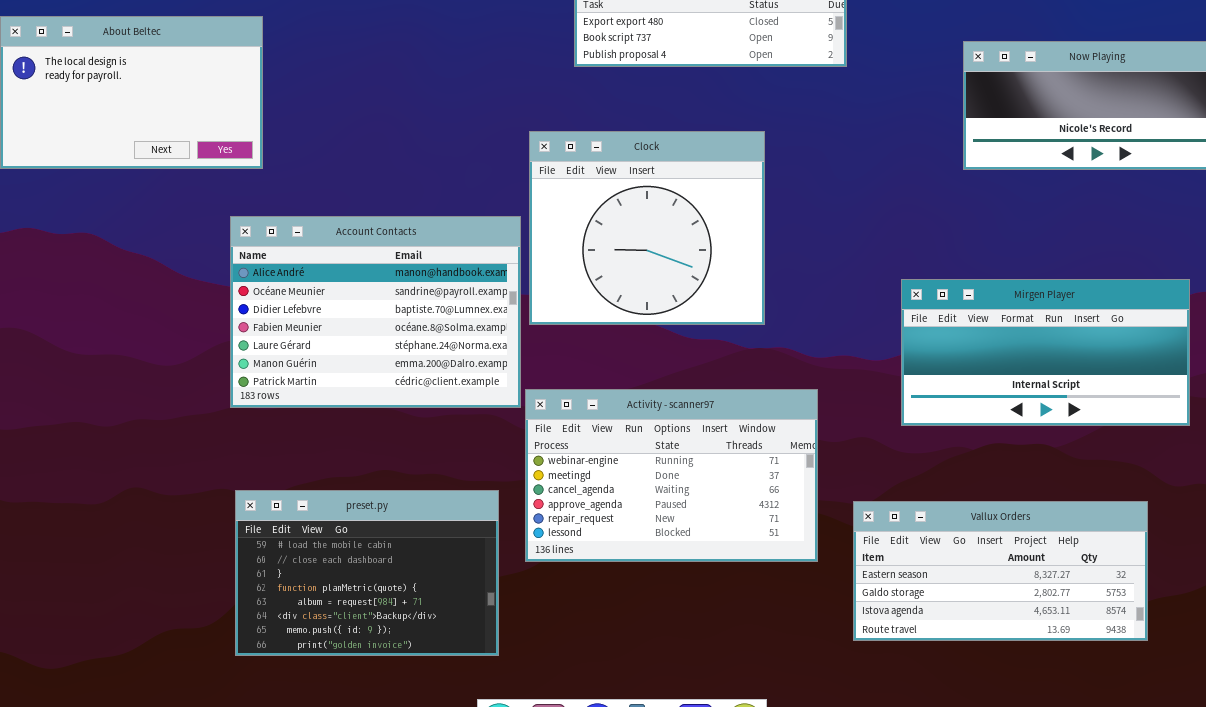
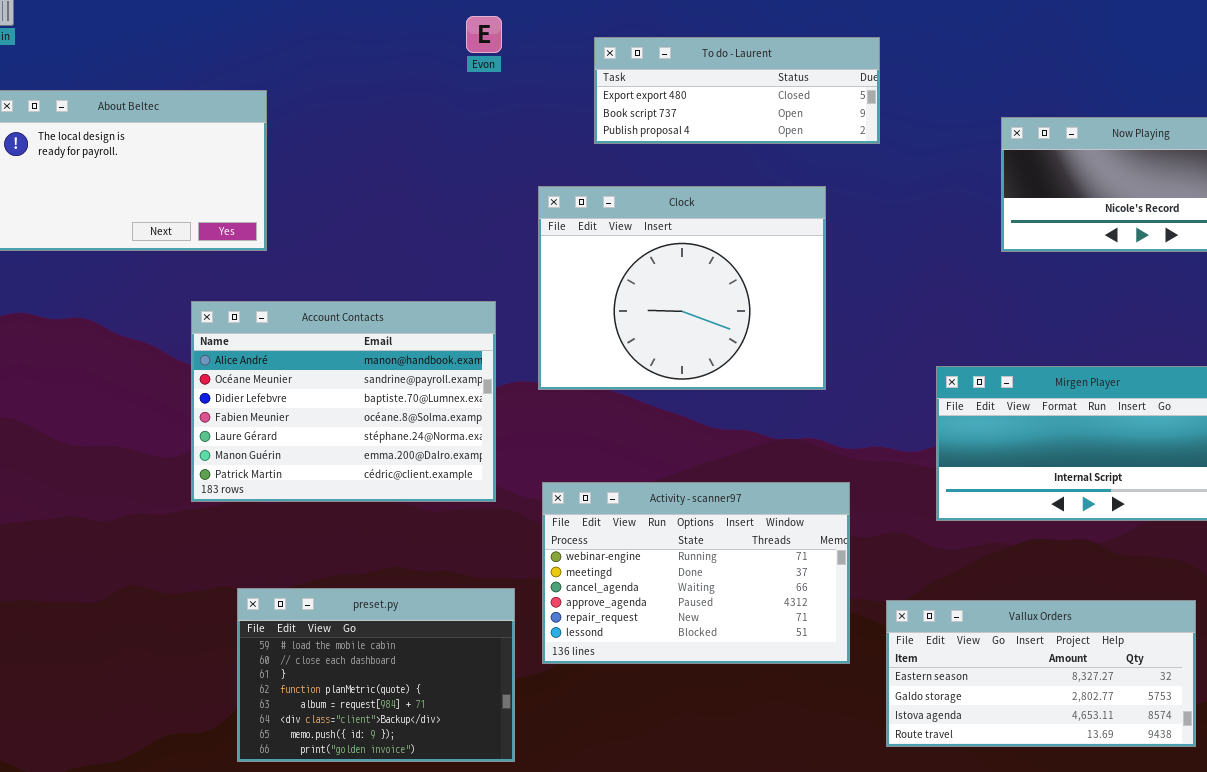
Clock: [529,131,765,325] -> [538,186,826,390], moved, resized
Account Contacts: [230,216,521,408] -> [191,301,496,502], moved

